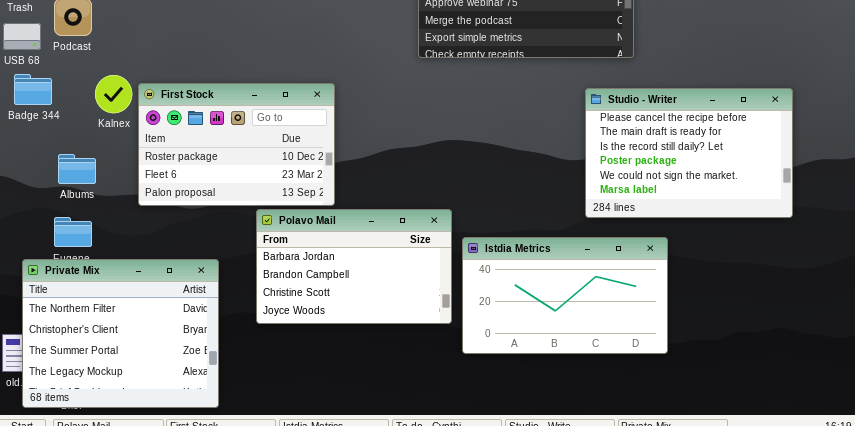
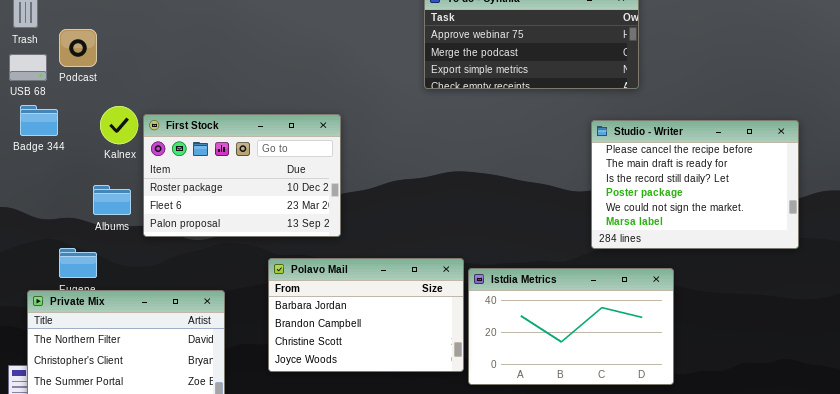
Albums: [58,154,96,184] -> [93,185,131,215], moved
Polavo Mail: [256,209,452,324] -> [268,258,464,372], moved

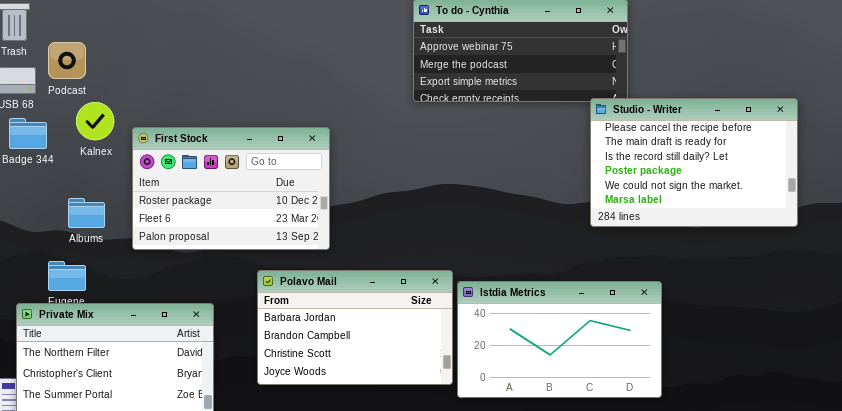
Kalnex: [100,106,138,144] -> [76,102,114,140], moved
Studio - Writer: [591,120,799,249] -> [590,98,798,227], moved
Albums: [93,185,131,215] -> [68,198,105,228], moved

